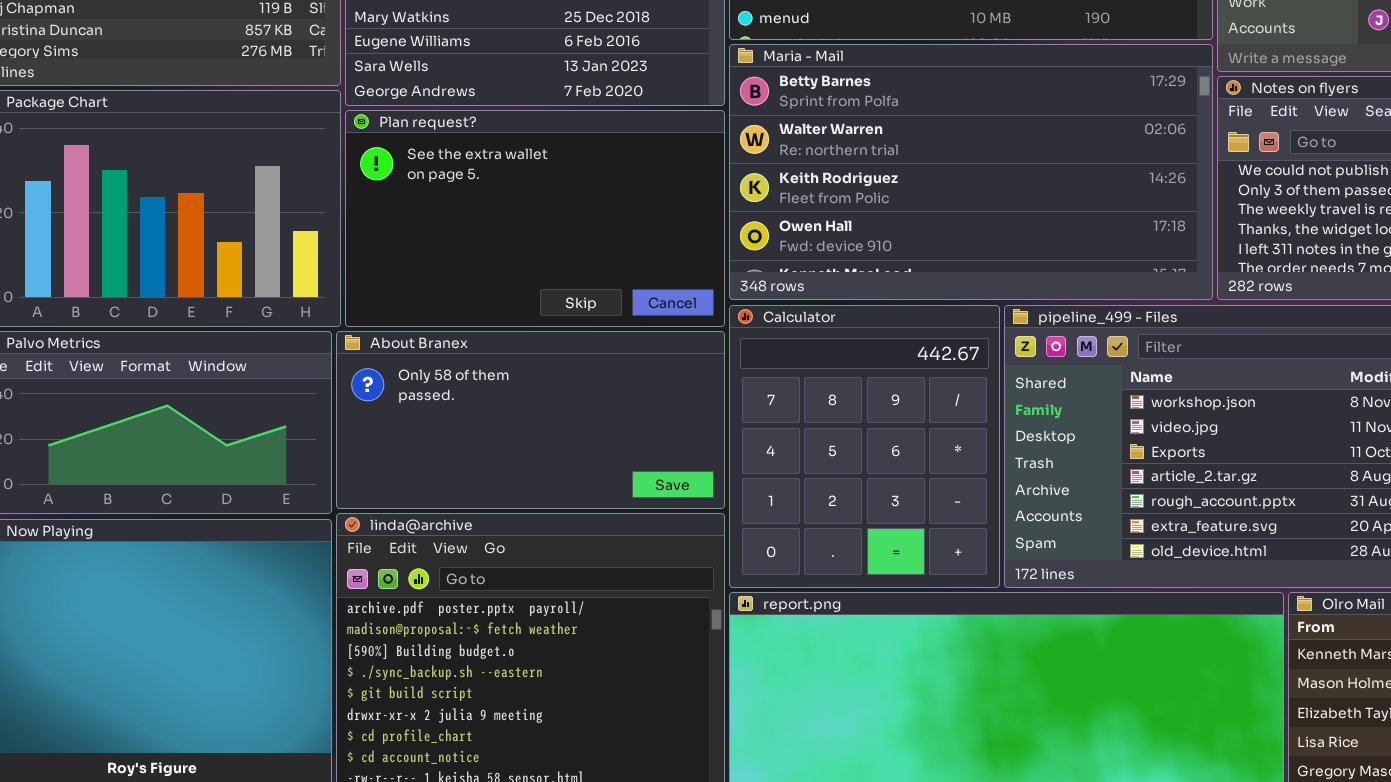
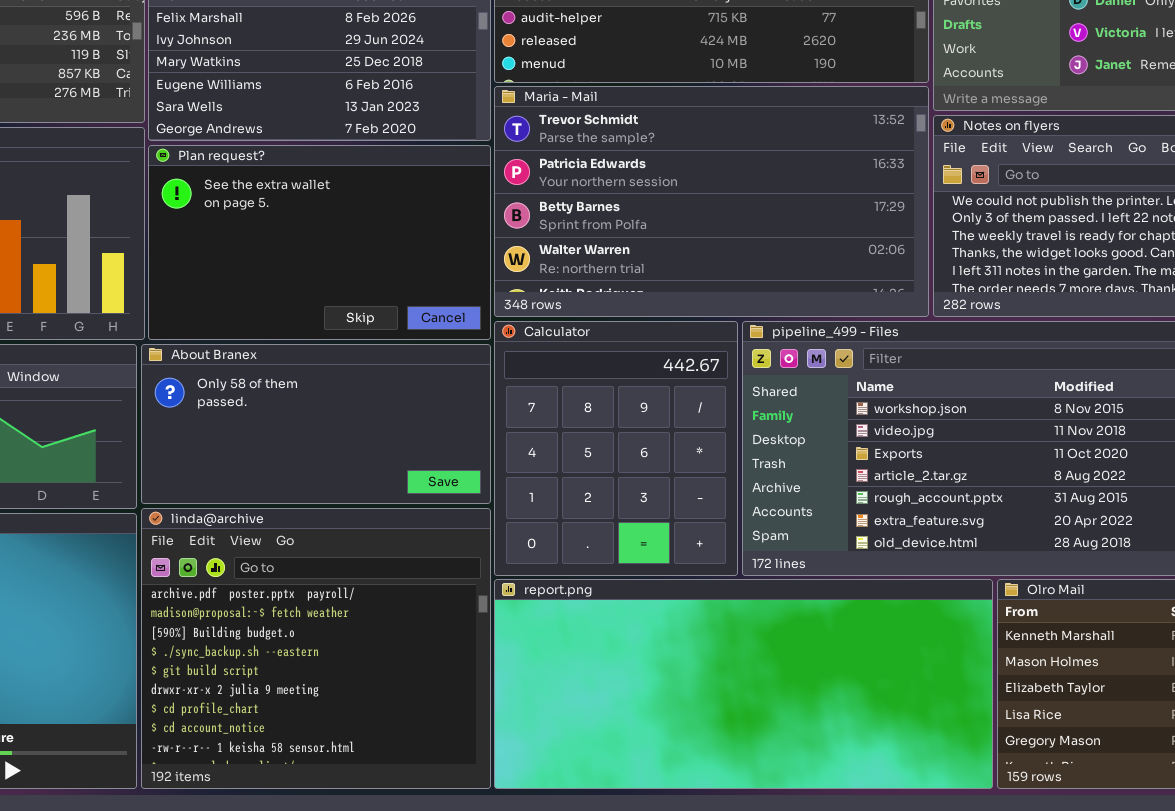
Maria - Mail: [729,44,1213,300] -> [494,86,929,317], scrolled up 2 rows

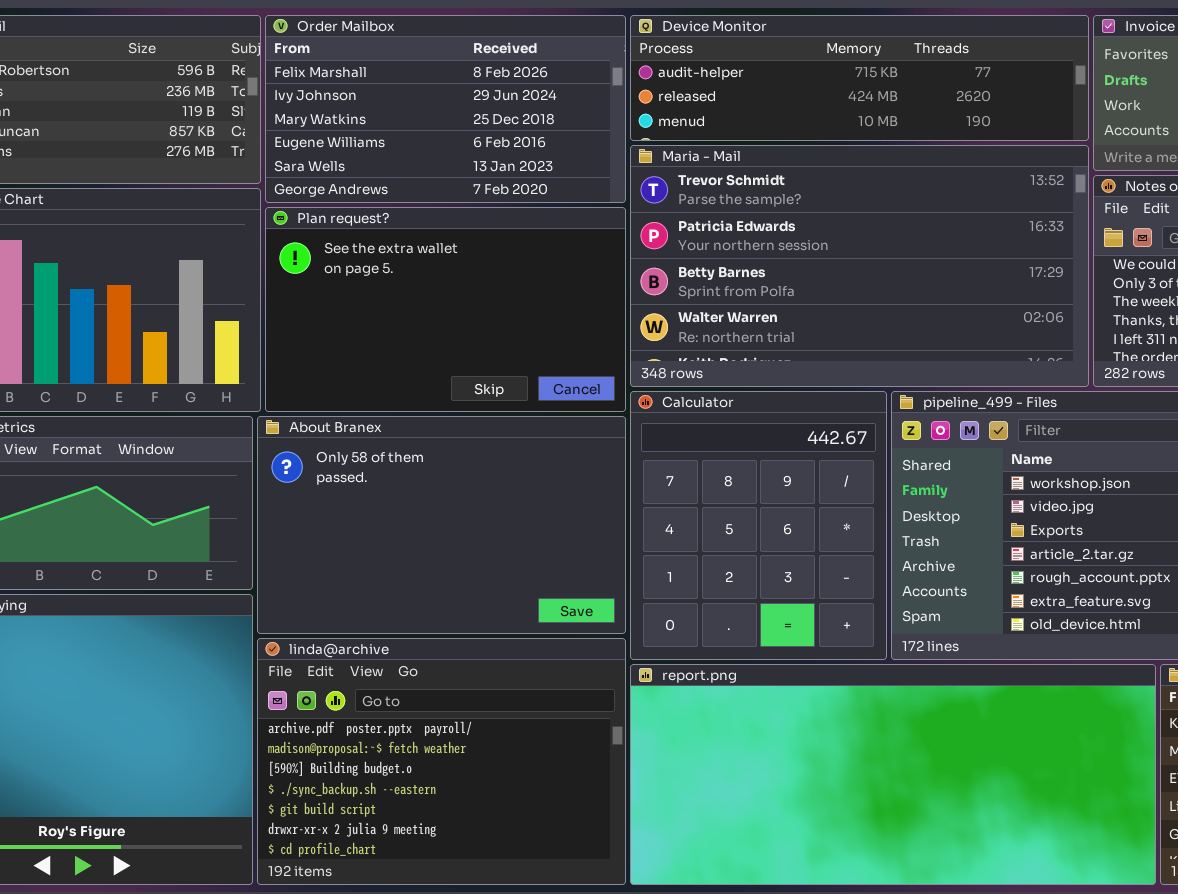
About Branex: [141,344,491,504] -> [257,416,626,634], resized
linda@archive: [141,508,491,789] -> [257,638,626,885], resized

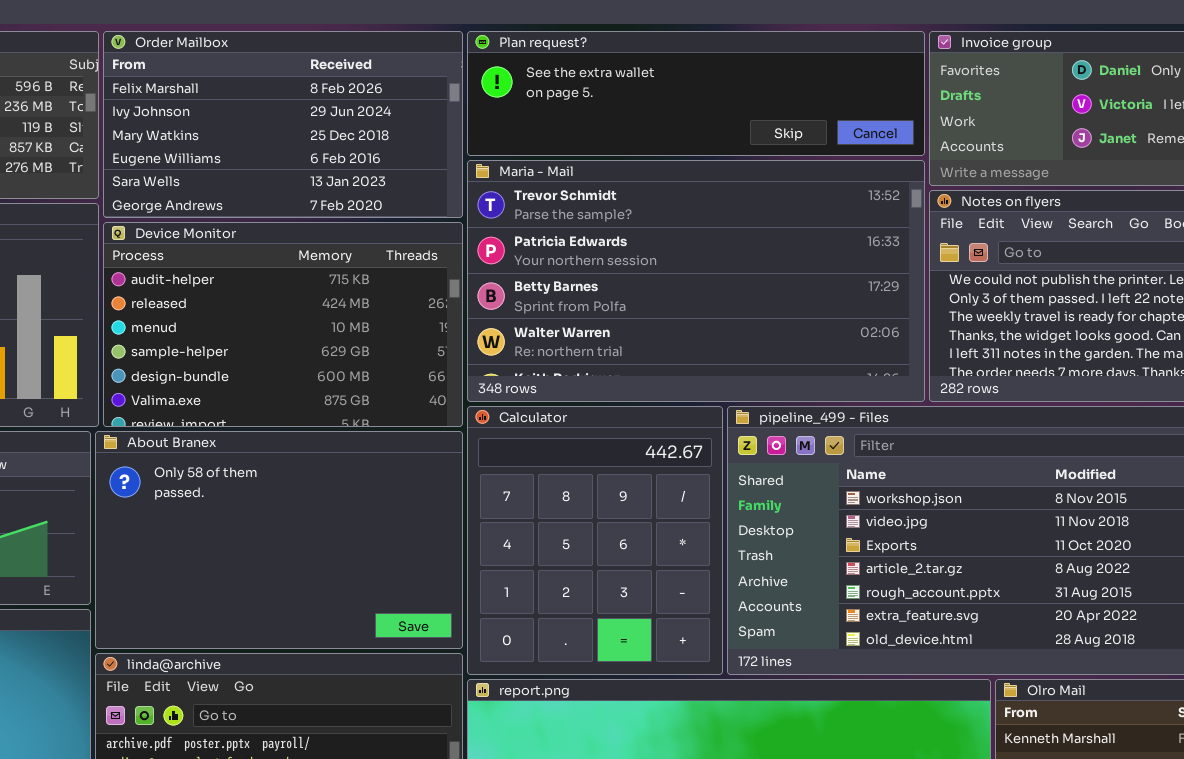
Device Monitor: [630,15,1089,141] -> [103,222,463,427], moved, resized
Plan request?: [265,207,626,412] -> [467,31,925,156], moved, resized

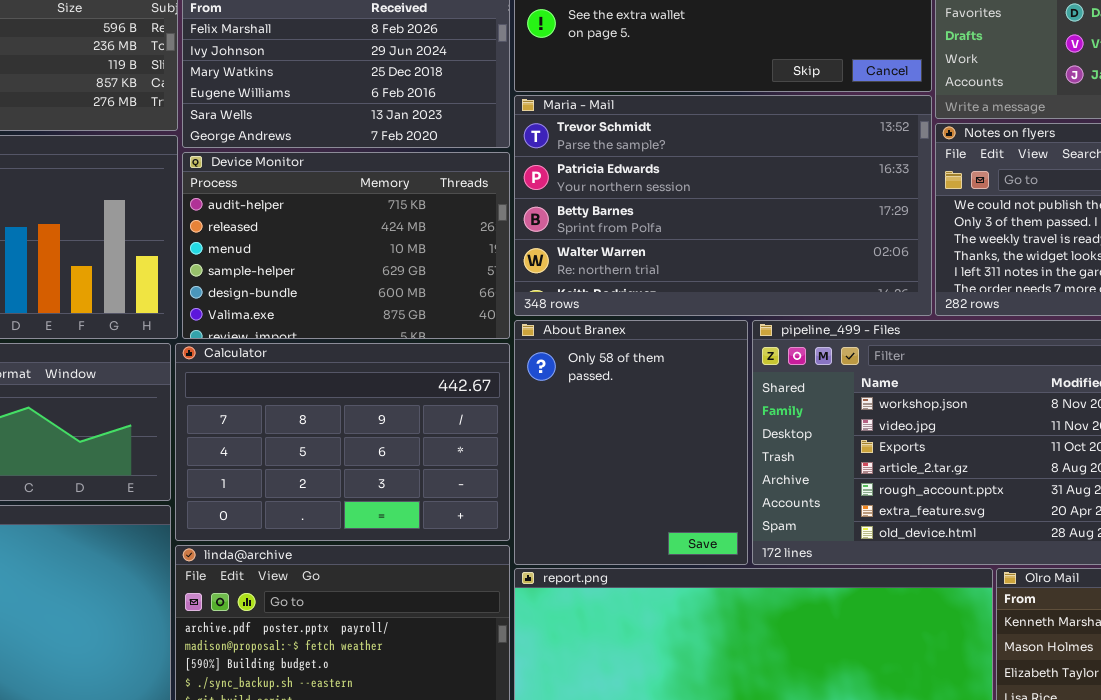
Calculator: [467,406,723,675] -> [175,343,510,541], moved, resized
About Branex: [95,431,463,649] -> [514,320,748,565], moved, resized

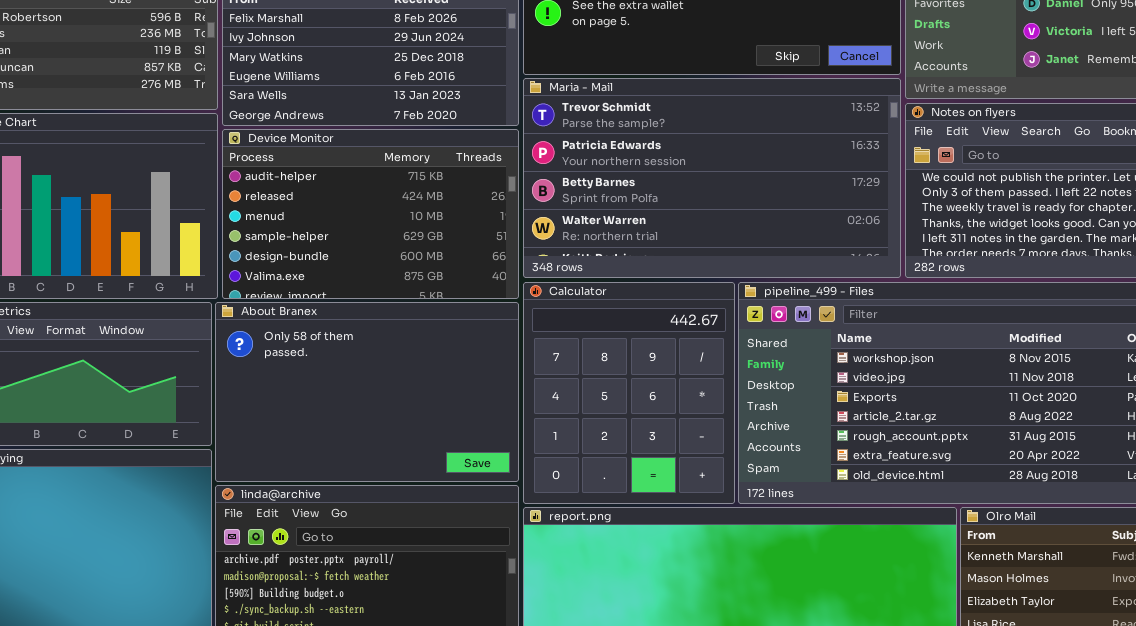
About Branex: [514,320,748,565] -> [215,302,519,482], moved, resized
Calculator: [175,343,510,541] -> [523,282,735,504], moved, resized

